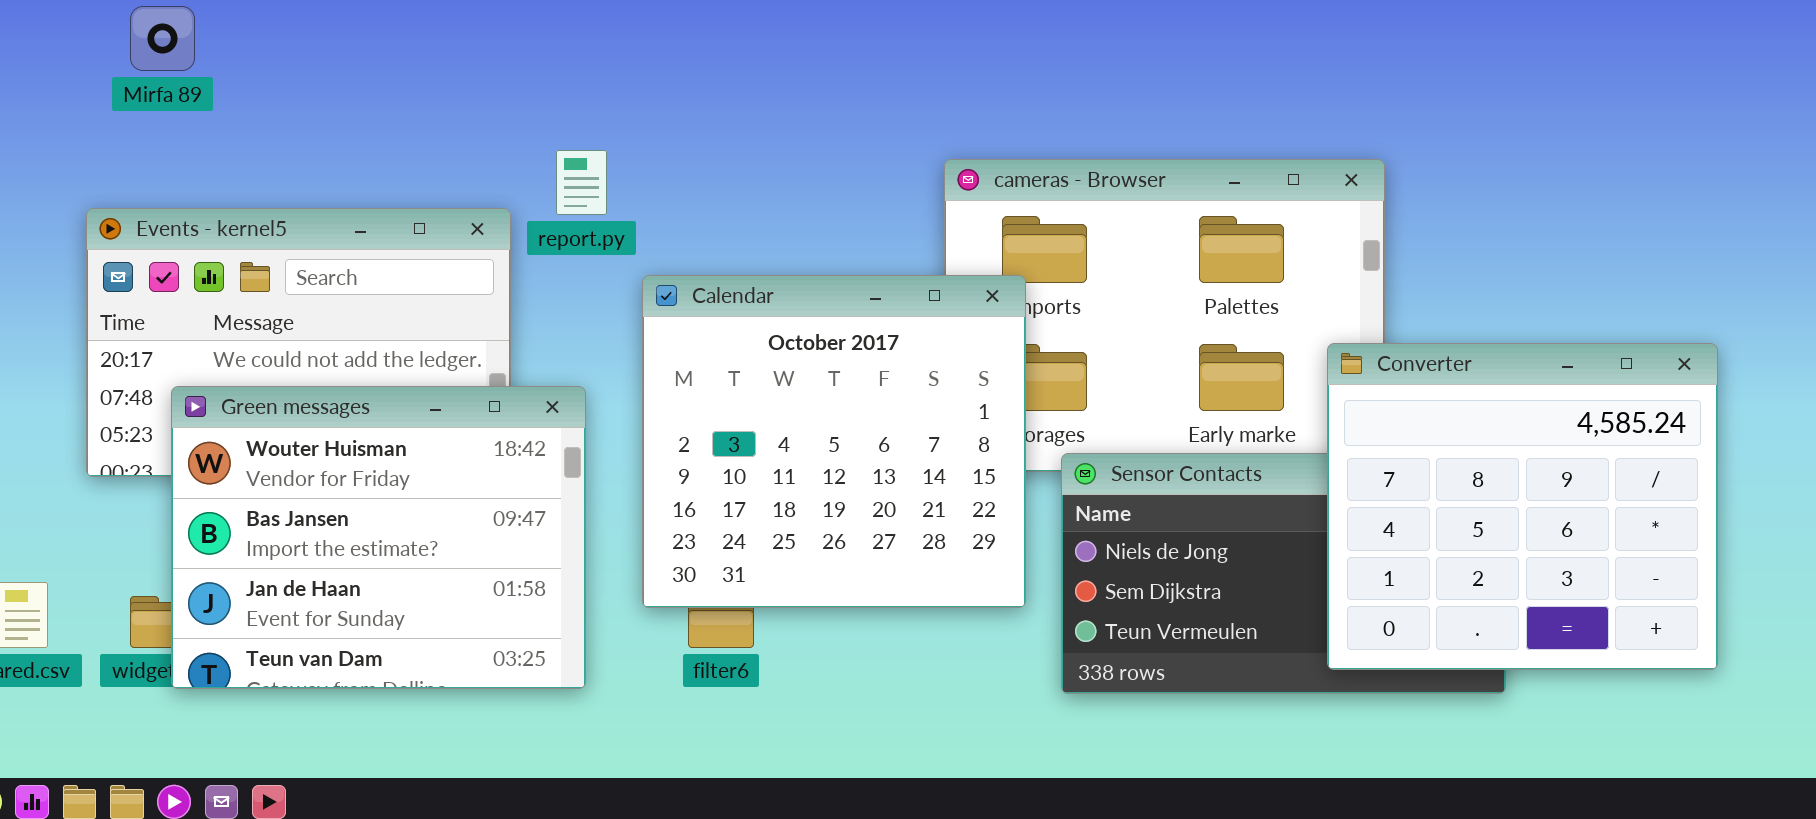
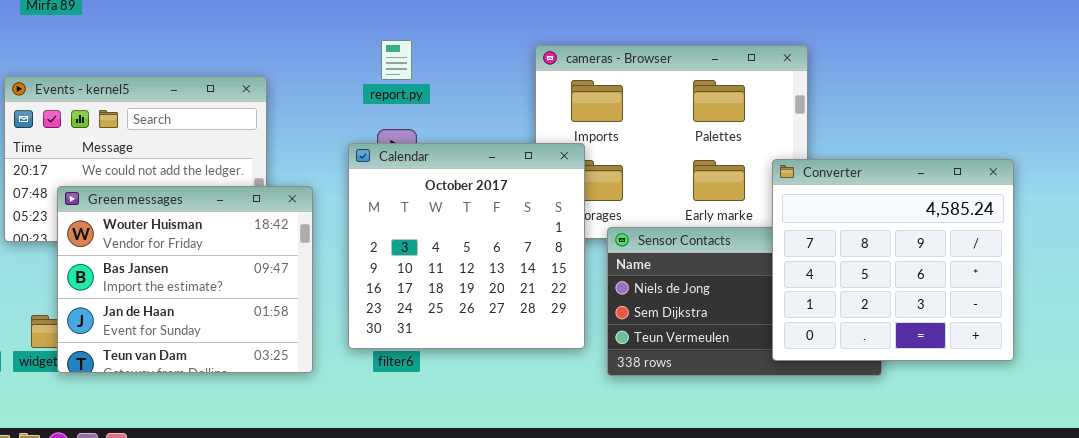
report.py: [556,150,607,215] -> [381,40,412,80], moved
Calendar: [642,275,1026,608] -> [348,143,585,349], moved

